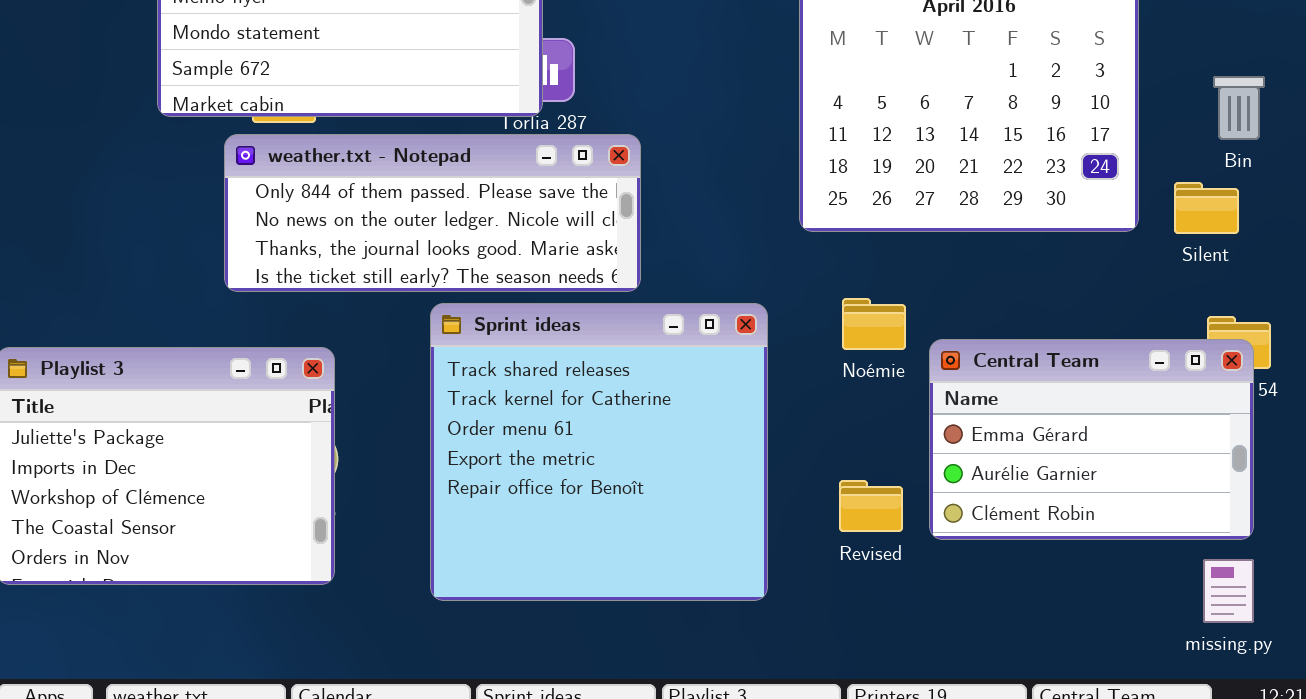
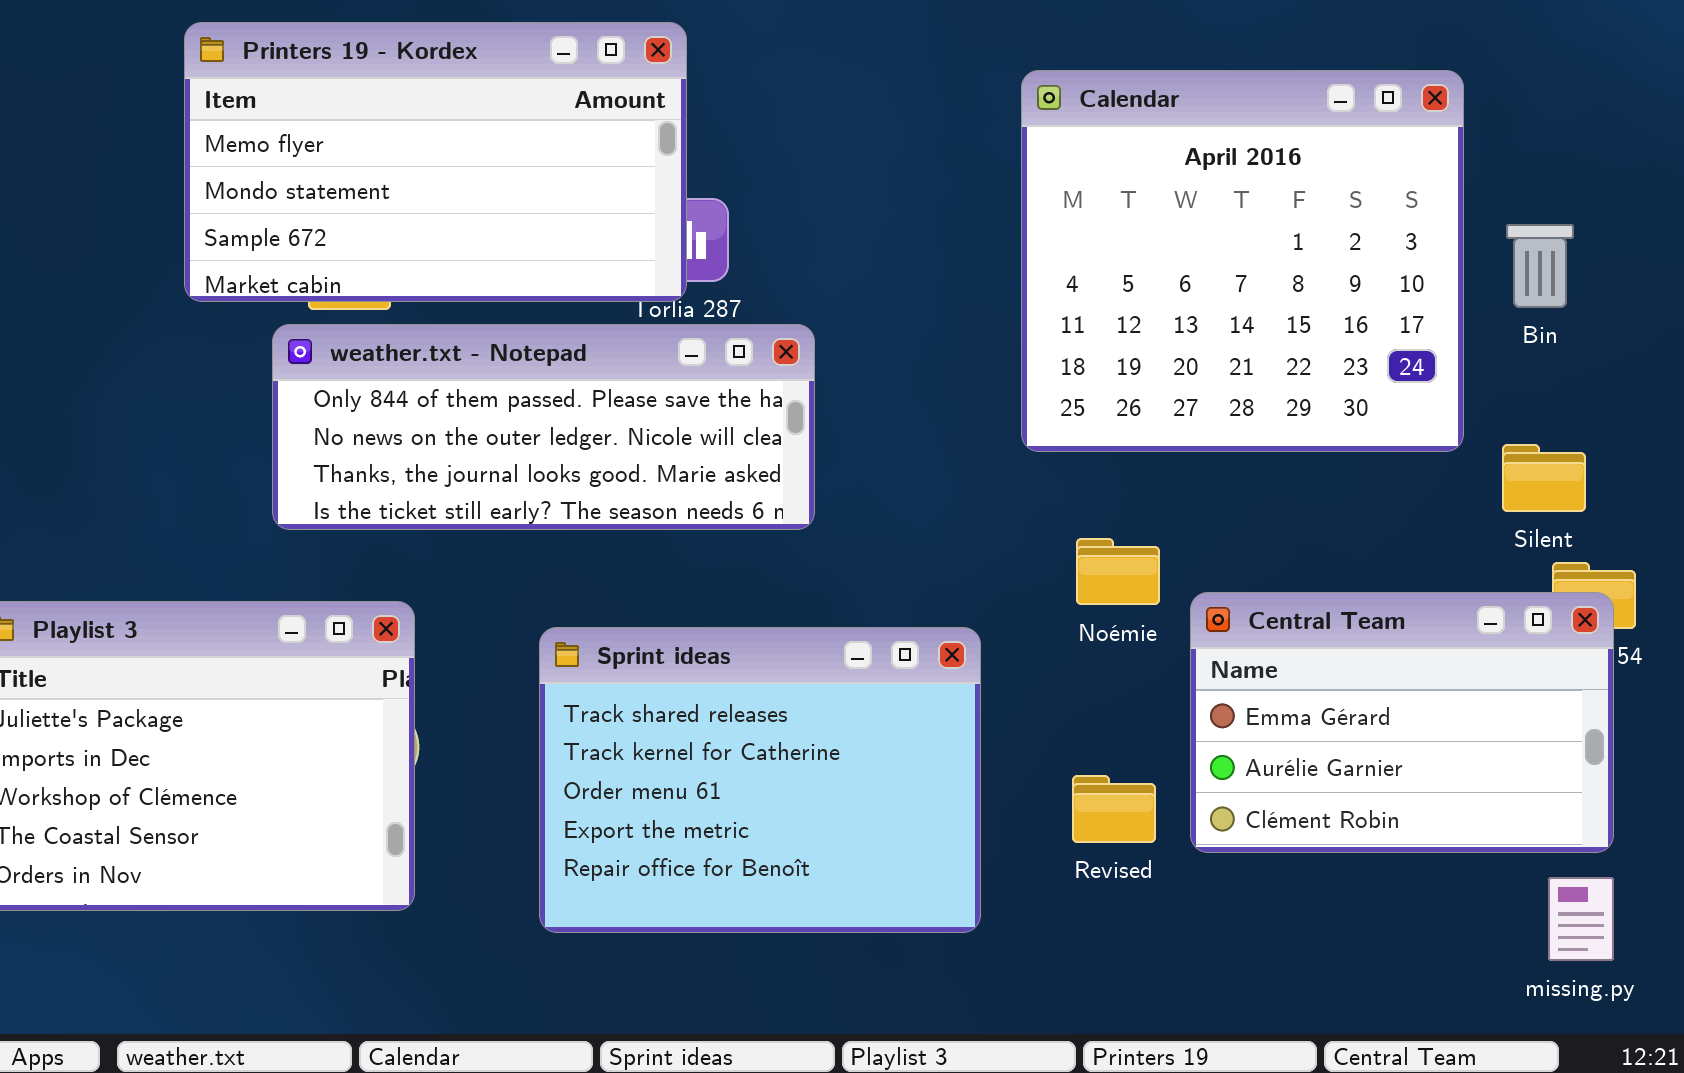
Bin: [1213,76,1265,140] -> [1506,224,1574,308], moved
Silent: [1174,182,1239,234] -> [1502,444,1586,512], moved
Sprint ideas: [430,303,768,601] -> [539,627,981,933], resized

